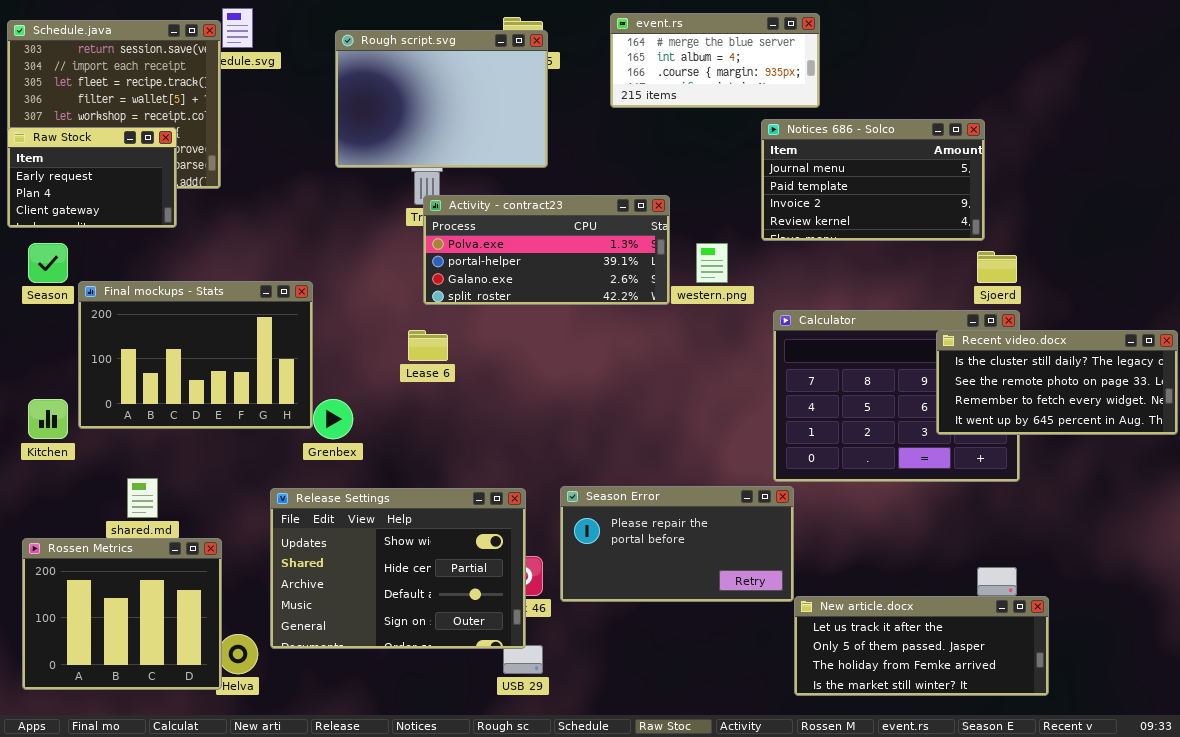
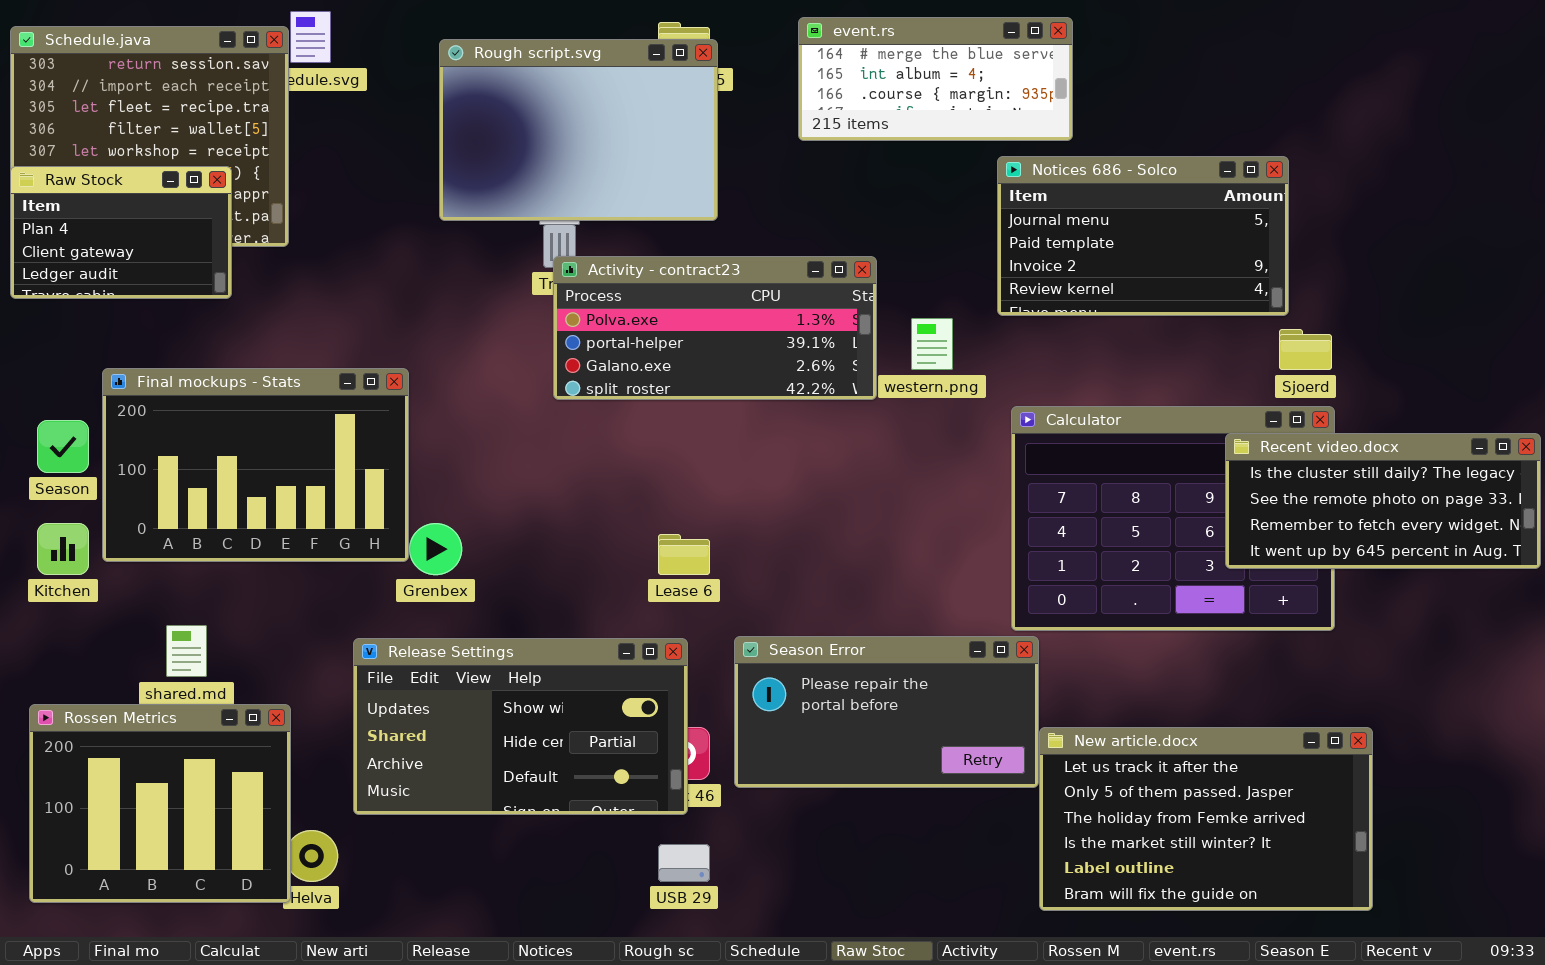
Raw Stock: [7,127,177,228] -> [10,166,232,299], scrolled down 1 row
Season: [28,243,68,283] -> [37,420,89,473], moved
Lease 6: [408,330,448,361] -> [658,534,710,575], moved
Release Settings: [270,488,526,649] -> [353,638,688,815], resized
New article.docx: [794,596,1049,696] -> [1039,727,1373,911], resized

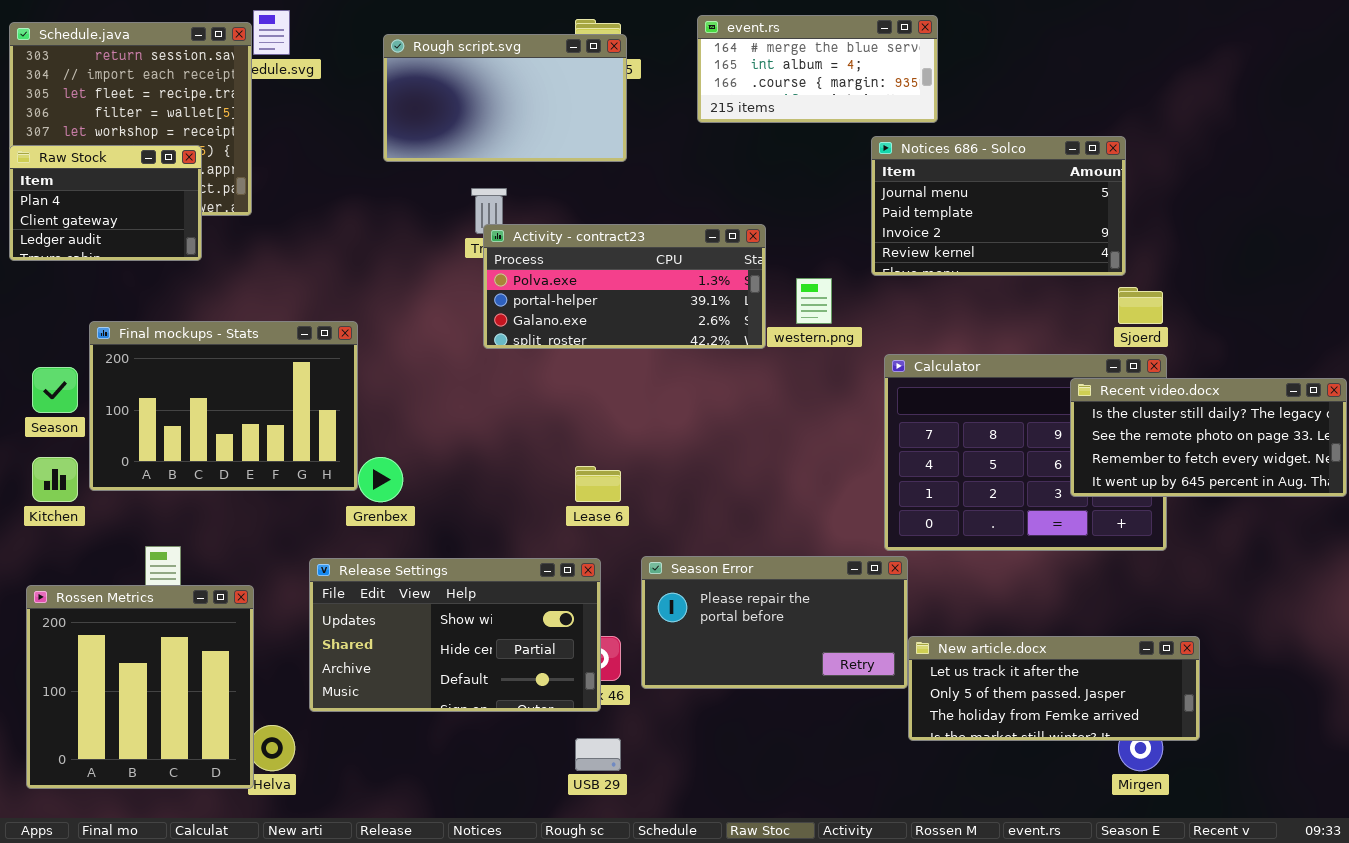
Rough script.svg: [439,39,718,221] -> [383,34,627,162], resized
Rossen Metrics: [29,704,291,903] -> [26,585,254,789], resized
New article.docx: [1039,727,1373,911] -> [908,636,1200,741], resized

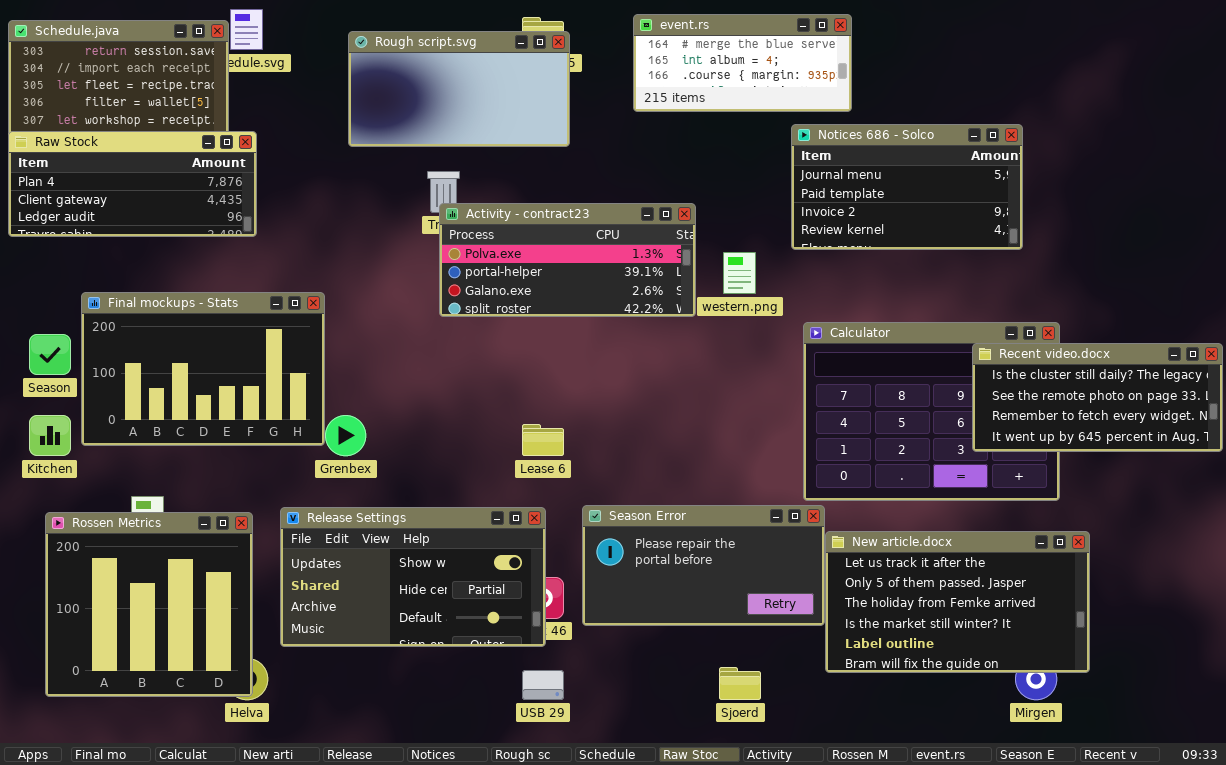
Raw Stock: [9,145,202,261] -> [8,131,257,237], resized
Sjoerd: [1118,287,1163,324] -> [719,667,761,700], moved
Rossen Metrics: [26,585,254,789] -> [45,512,253,697], moved
New article.docx: [908,636,1200,741] -> [825,531,1090,673], resized

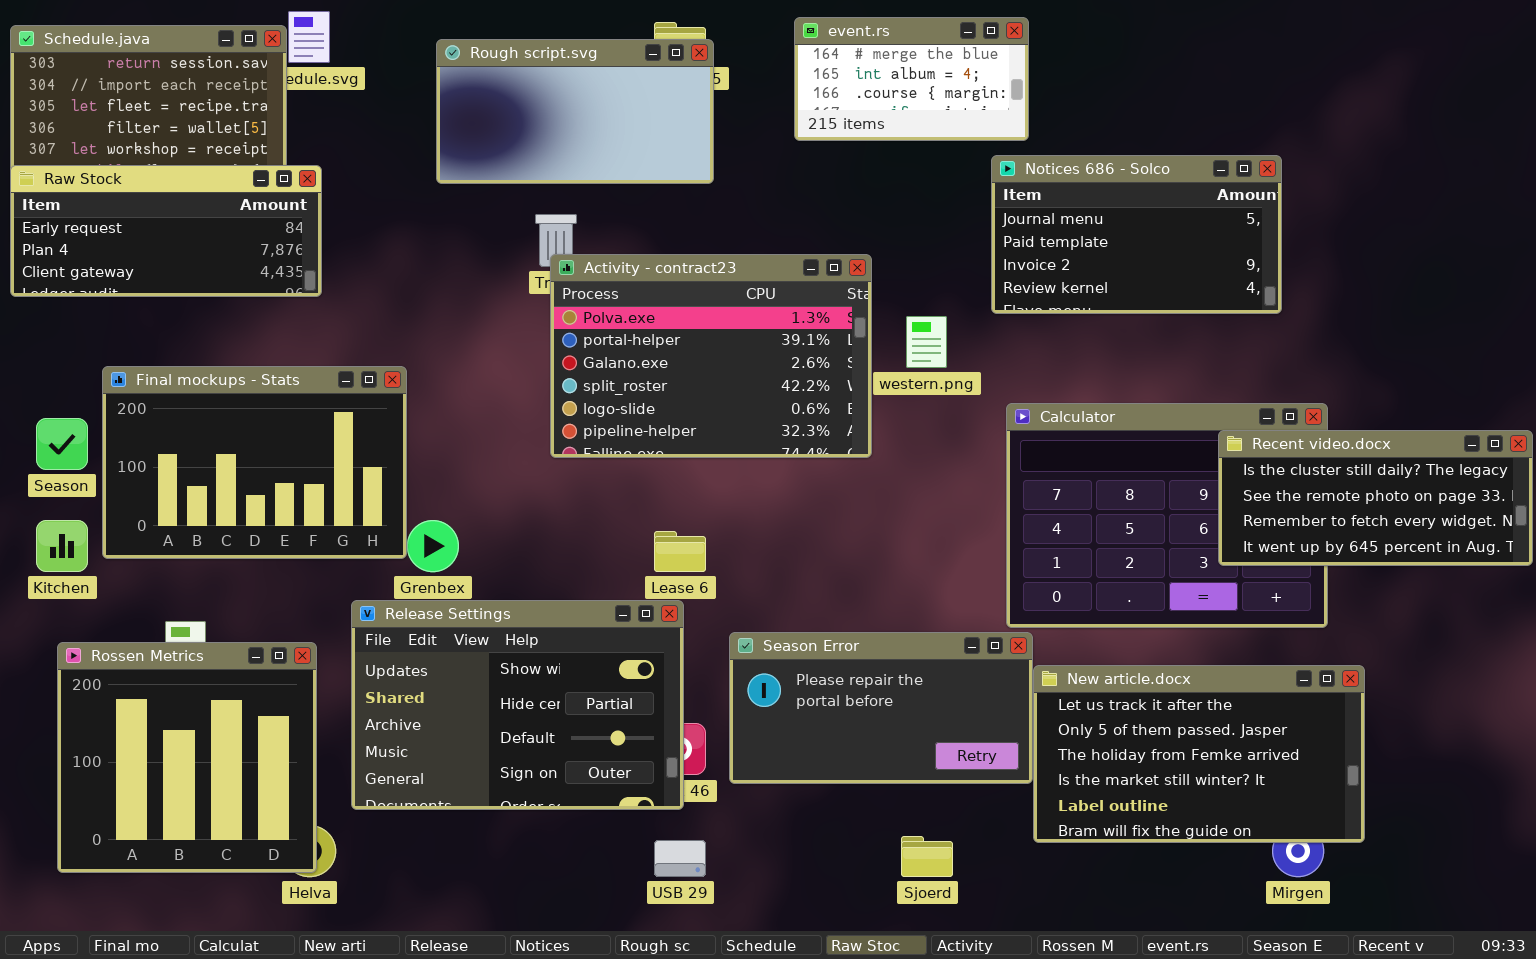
event.rs: [633,14,852,112] -> [794,17,1029,141], resized
Raw Stock: [8,131,257,237] -> [10,165,322,297], scrolled up 1 row
Activity - contract23: [439,203,696,317] -> [550,254,872,458], resized
Release Settings: [280,507,546,647] -> [351,600,684,810], resized

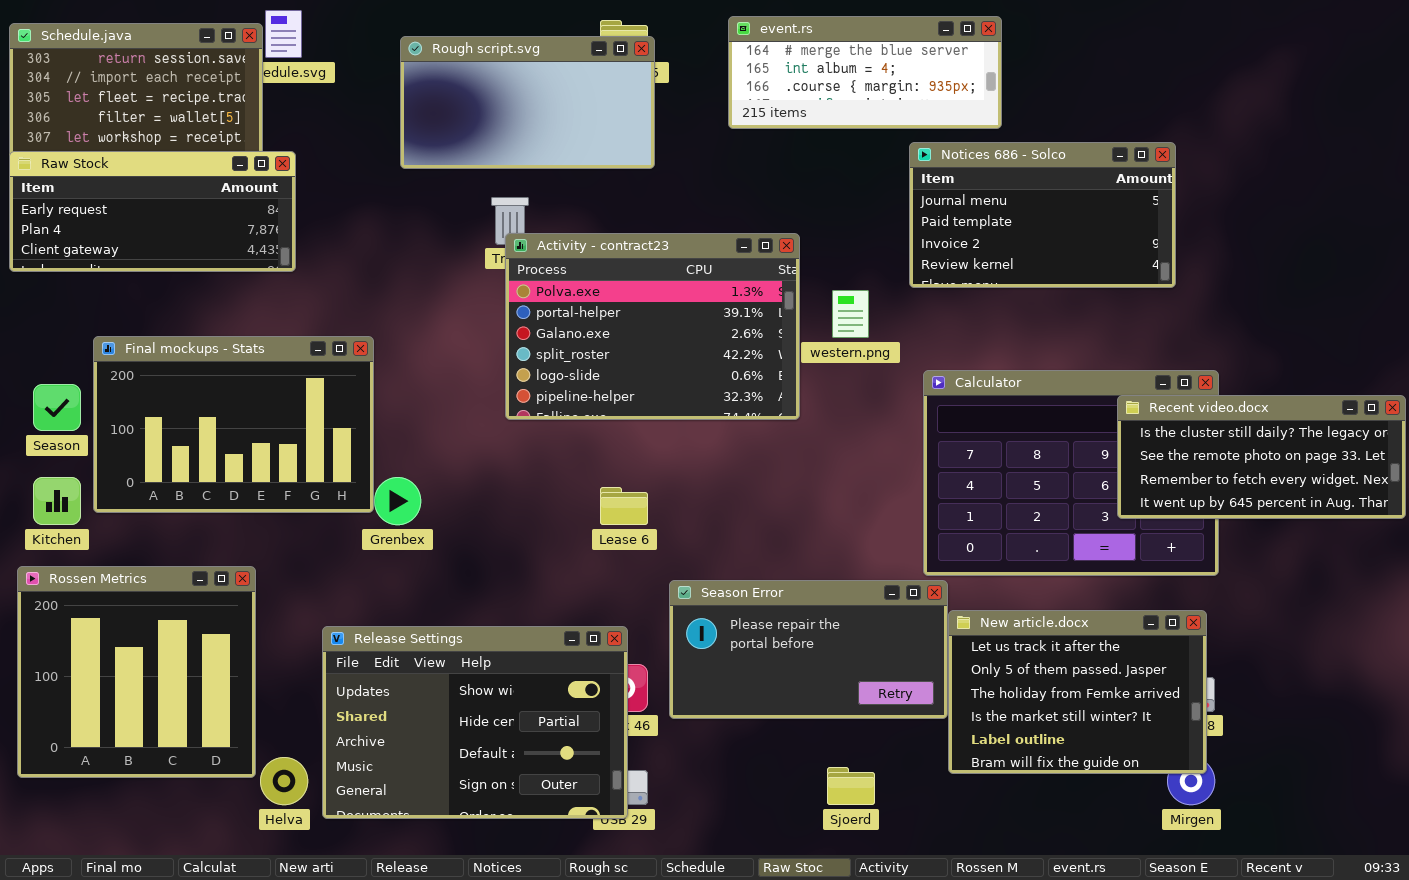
event.rs: [794,17,1029,141] -> [728,16,1002,129], resized
Release Settings: [351,600,684,810] -> [322,626,628,819], moved
Rossen Metrics: [57,642,317,873] -> [17,566,256,778], moved
New article.docx: [1033,665,1365,843] -> [948,610,1207,774], resized

